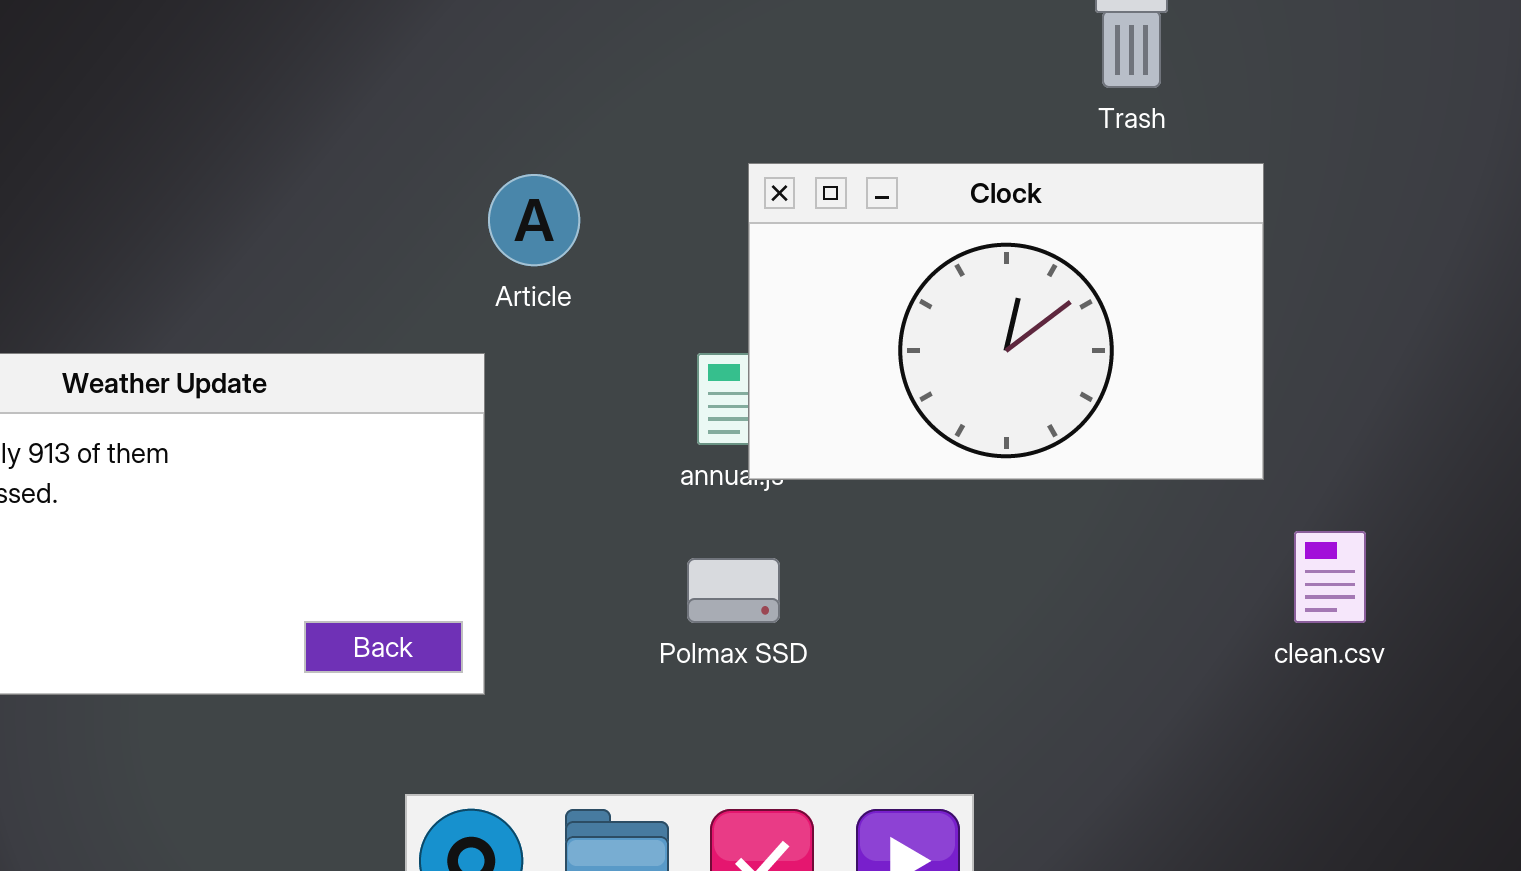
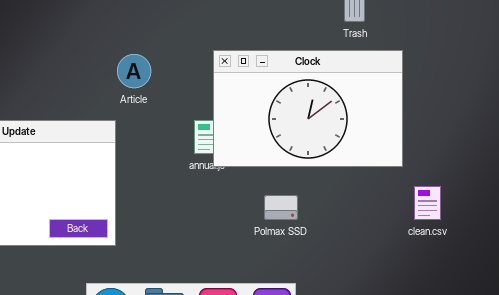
Polmax SSD: [687,558,780,623] -> [264,195,298,220], moved

